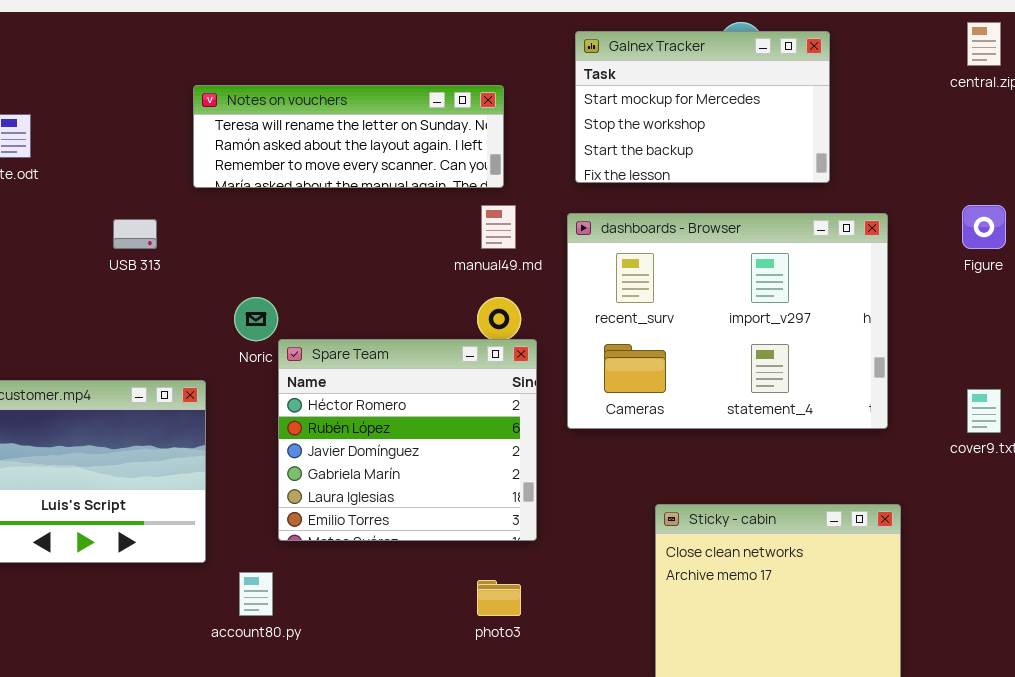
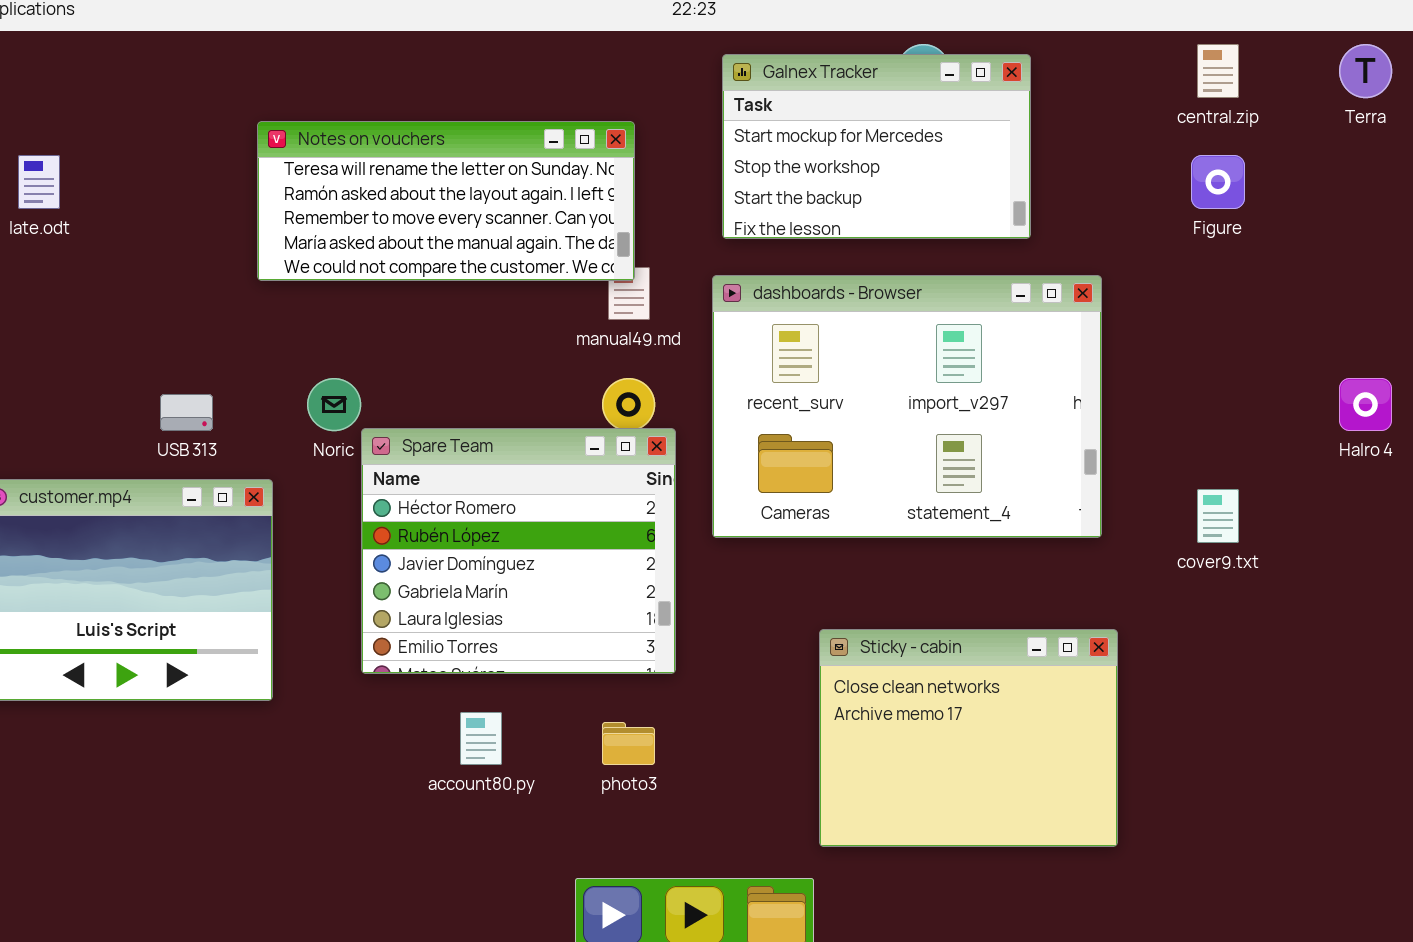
Notes on vouchers: [193,85,504,188] -> [257,121,635,281], resized
Figure: [962,205,1006,249] -> [1191,155,1245,209], moved
USB 313: [113,219,157,249] -> [160,394,213,431], moved
account80.py: [239,572,273,616] -> [460,712,502,765], moved

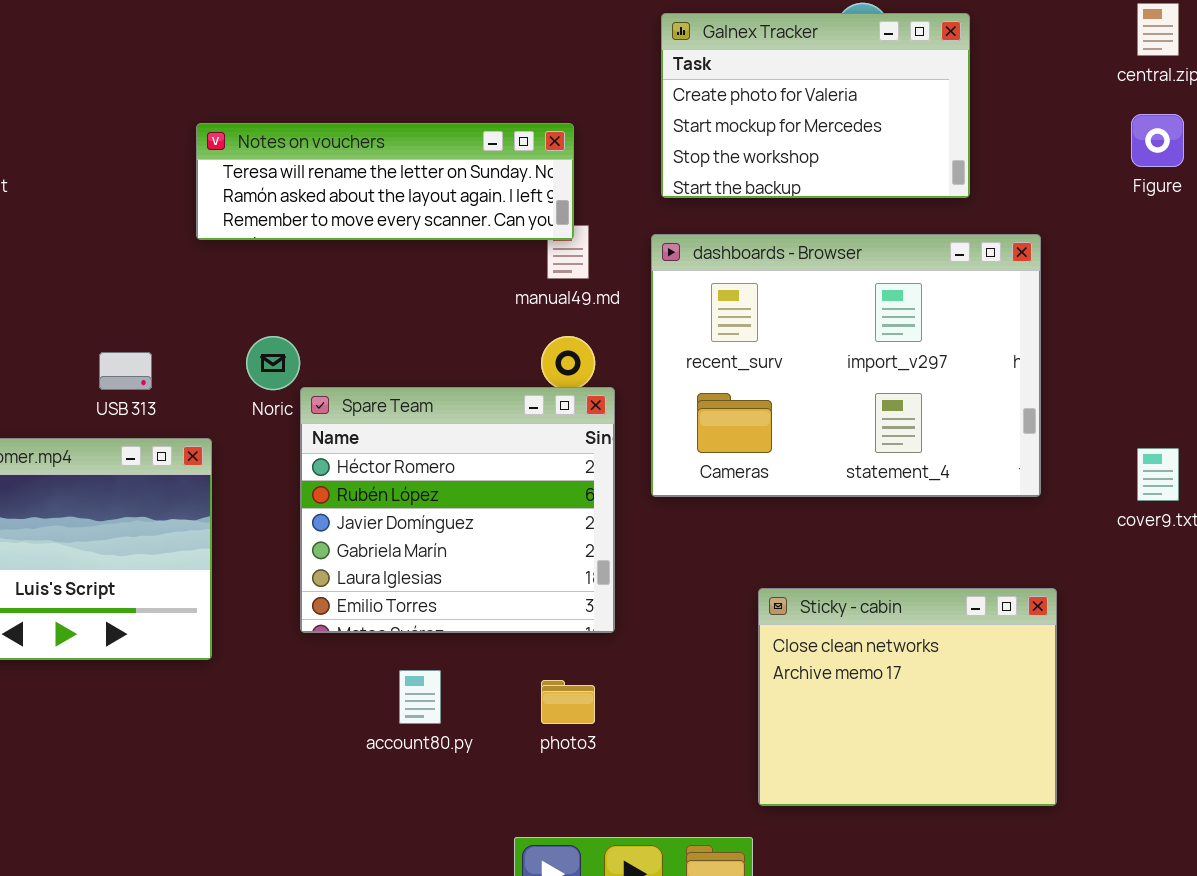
Galnex Tracker: [722,54,1031,239] -> [661,13,970,198], scrolled up 1 row
Notes on vouchers: [257,121,635,281] -> [196,123,574,240], resized

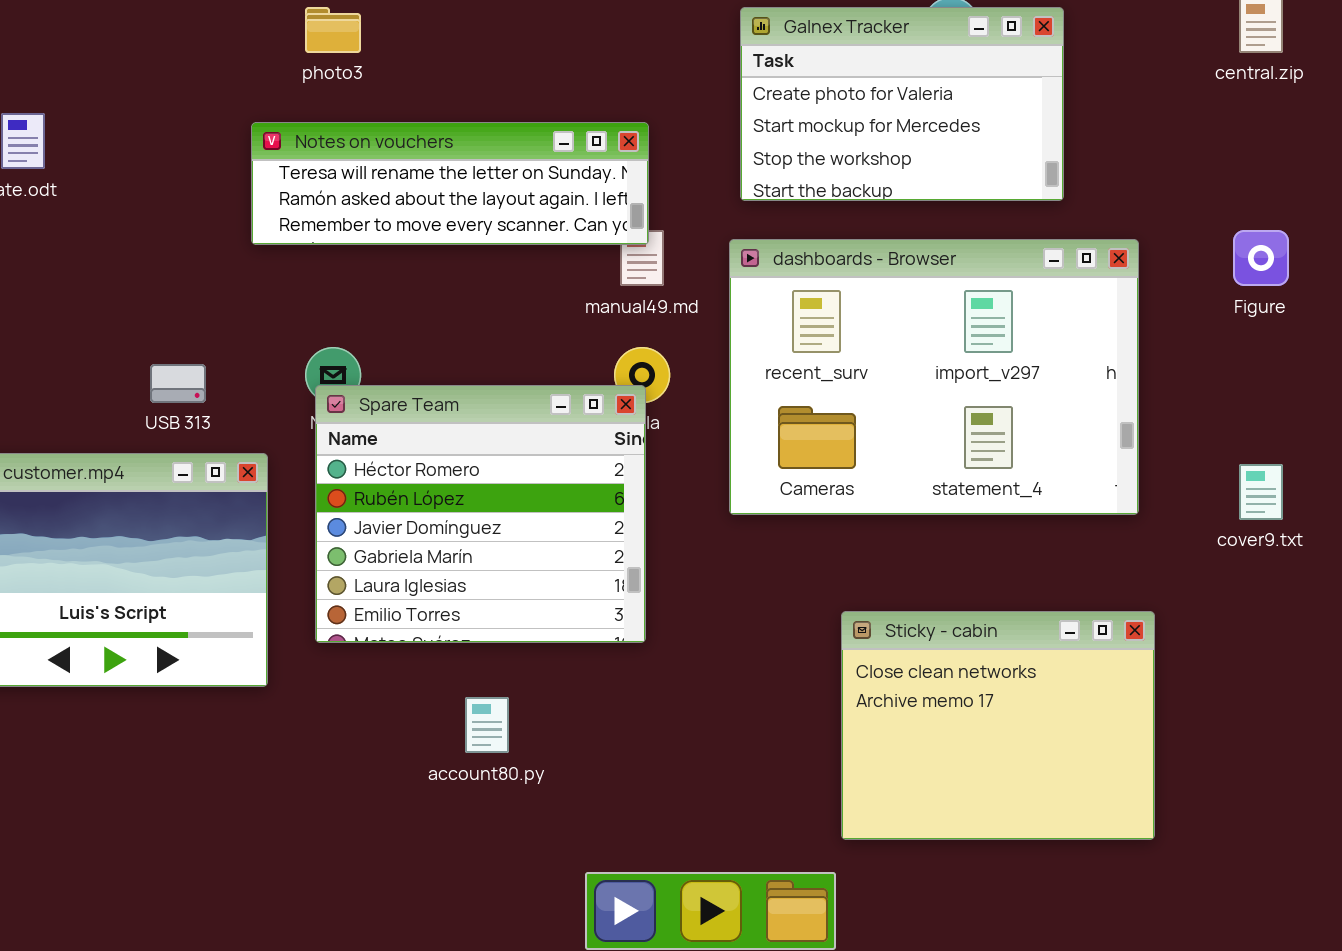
Figure: [1131,114,1184,167] -> [1233,230,1289,286], moved
Spare Team: [300,387,615,633] -> [315,385,646,643], moved
photo3: [541,680,595,724] -> [305,7,361,53], moved

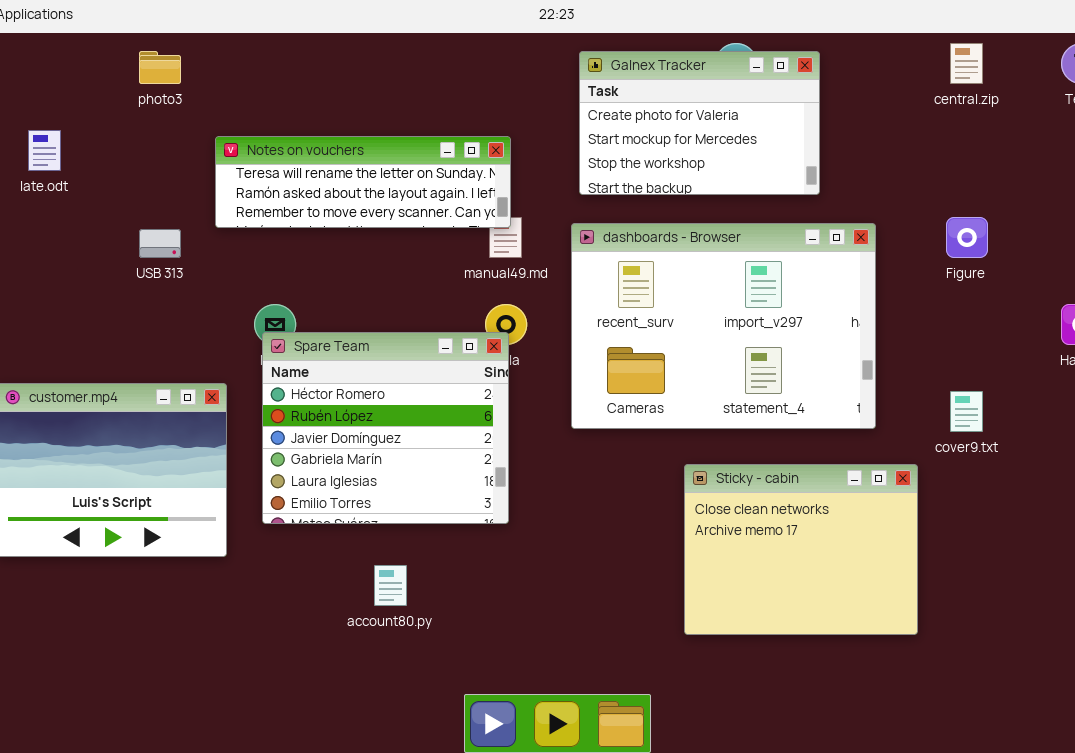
photo3: [305,7,361,53] -> [139,51,181,84], moved
USB 313: [150,364,206,403] -> [139,229,181,258], moved
Sticky - cabin: [841,611,1155,840] -> [684,464,918,635], moved

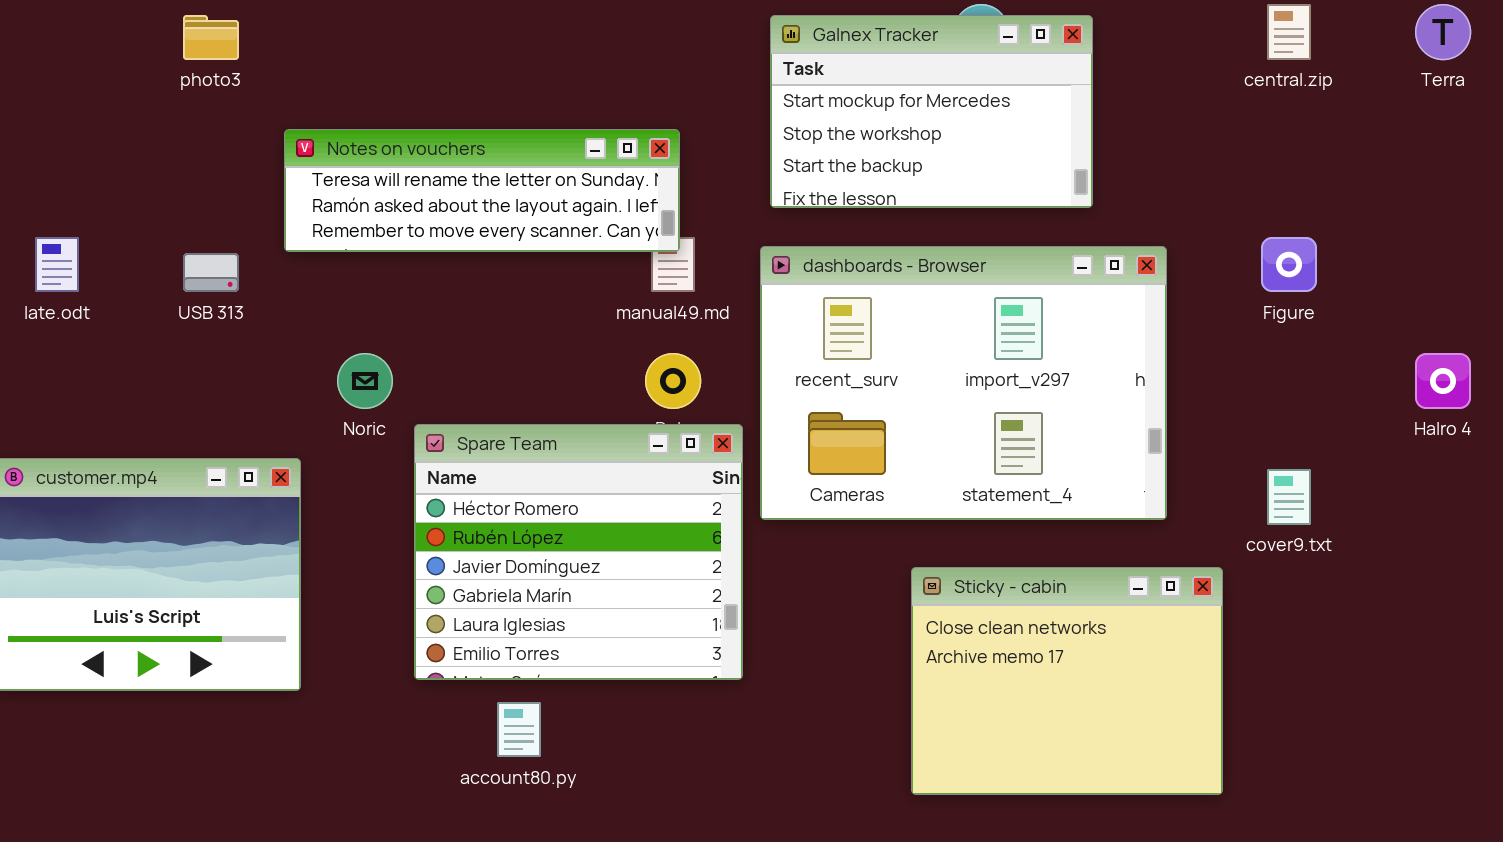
Galnex Tracker: [579,51,820,195] -> [770,15,1093,208], scrolled down 1 row
late.odt: [28,130,61,171] -> [35,237,79,292], moved
Spare Team: [262,332,509,524] -> [414,424,743,680], moved

